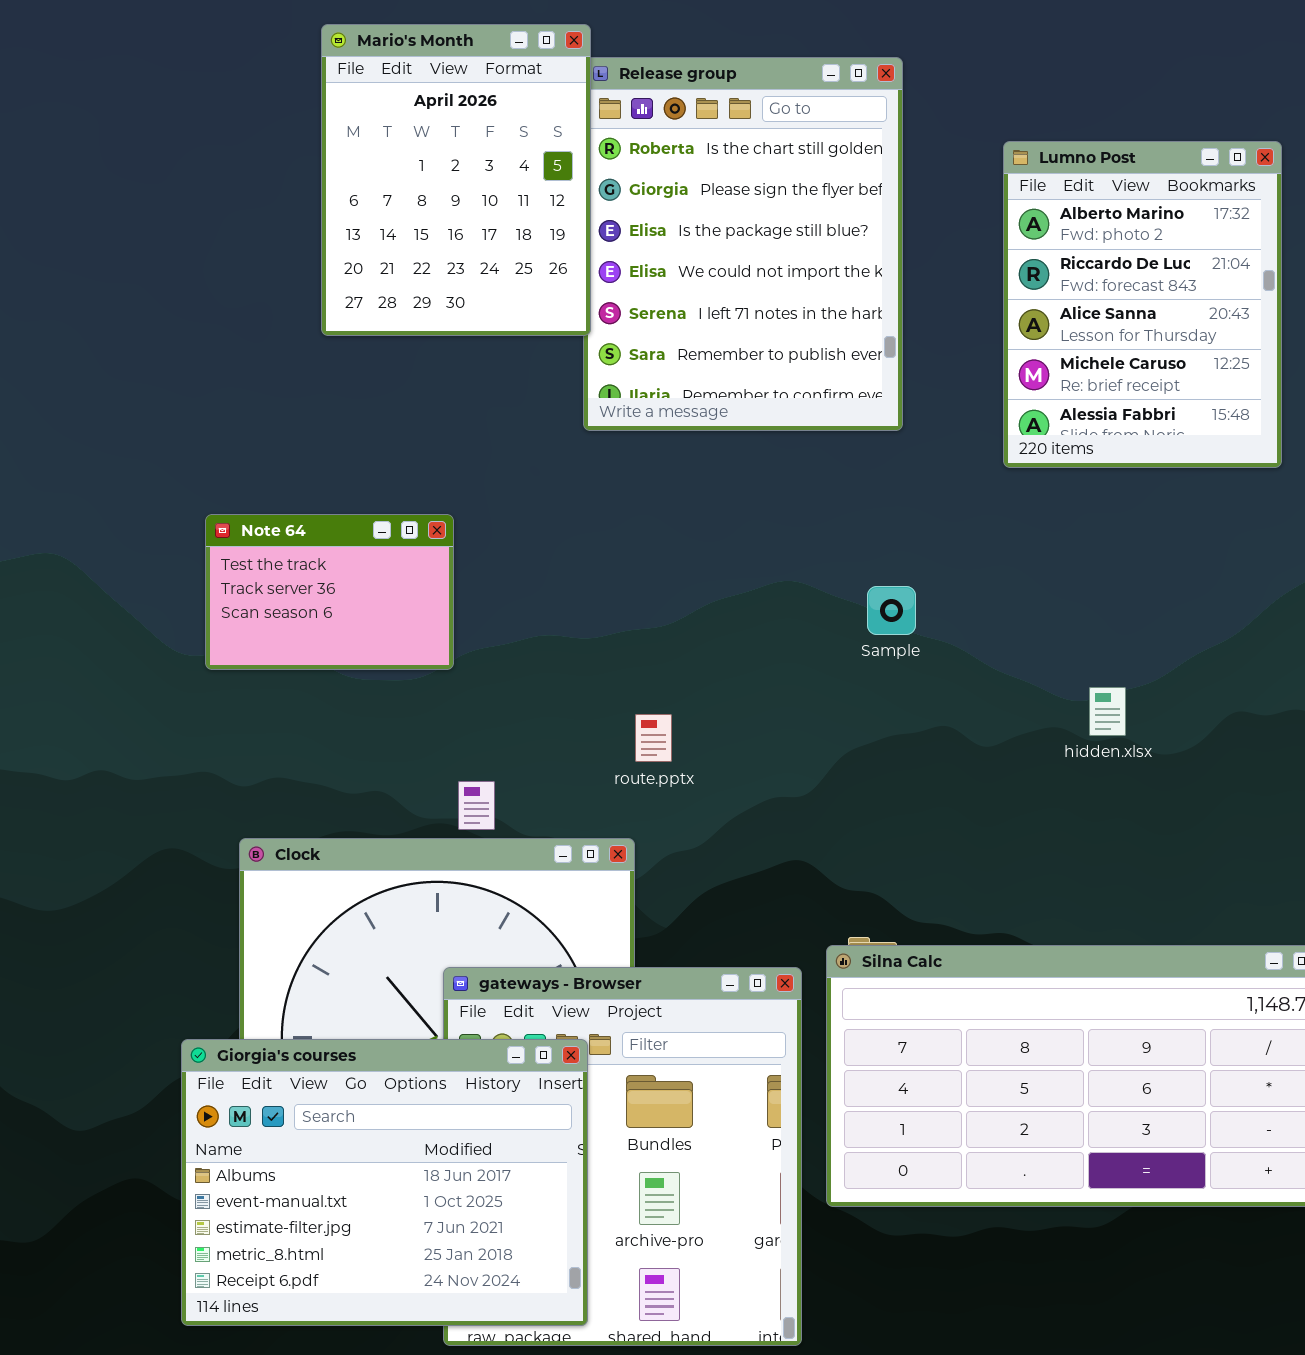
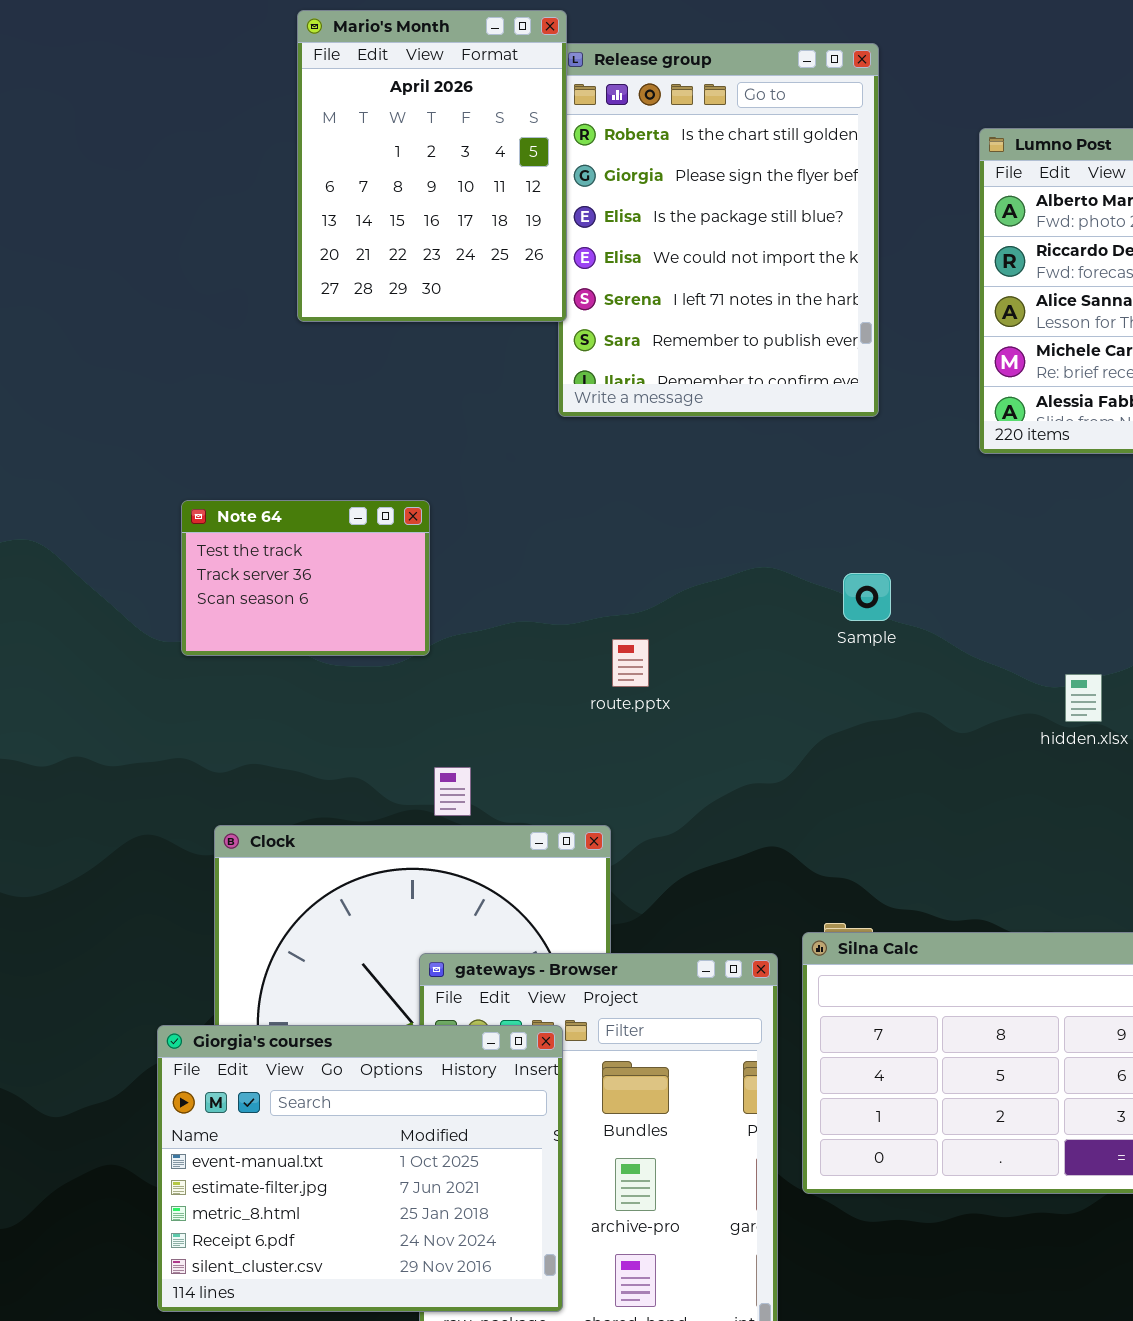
route.pptx: [635,714,672,762] -> [612,639,649,687], moved
Giorgia's courses: [181,1039,588,1326] -> [157,1025,563,1312], scrolled down 1 row

